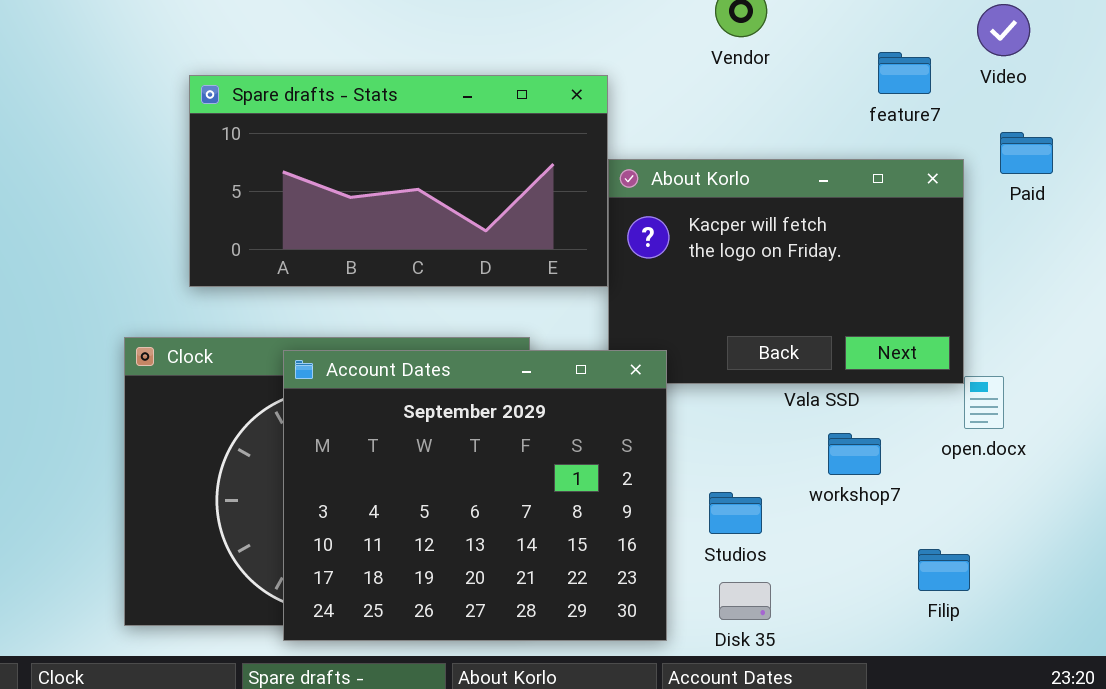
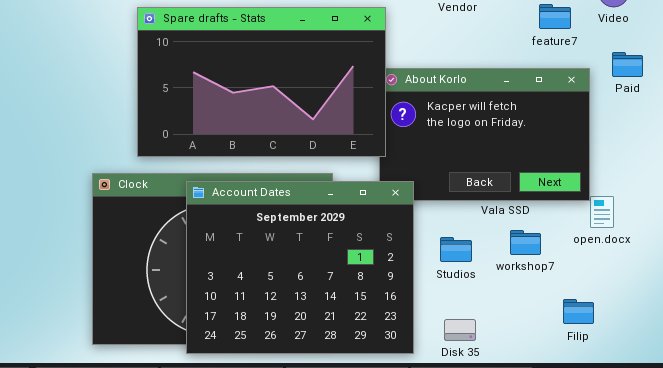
Spare drafts - Stats: [189,75,608,287] -> [137,7,386,157], moved, resized
Studios: [709,492,762,534] -> [440,237,472,262], moved

